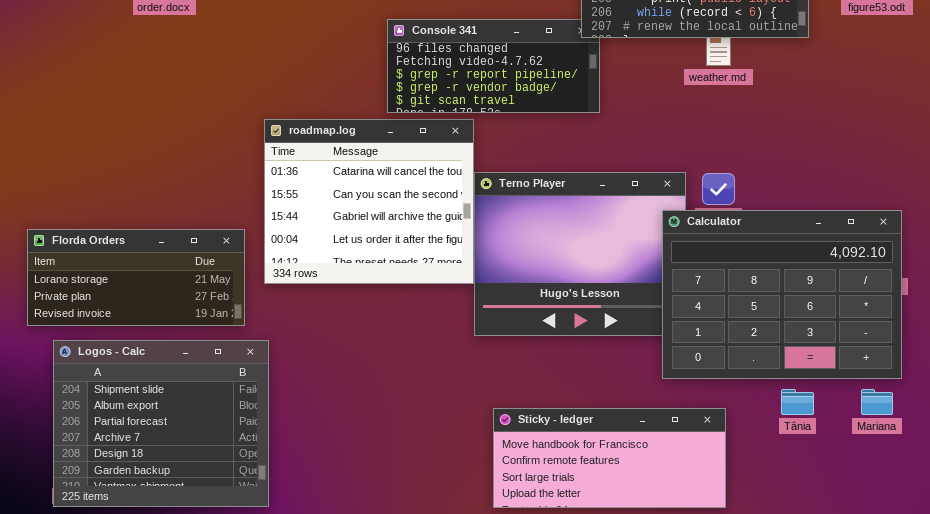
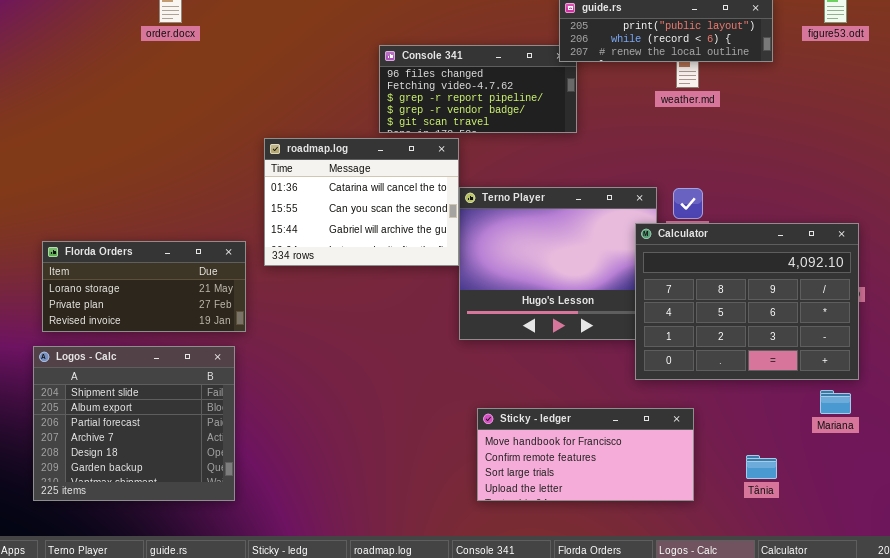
roadmap.log: [264,119,474,284] -> [264,138,459,266], resized
Logos - Calc: [53,340,269,507] -> [33,346,235,501], moved
Tânia: [781,389,814,415] -> [746,455,777,479], moved

